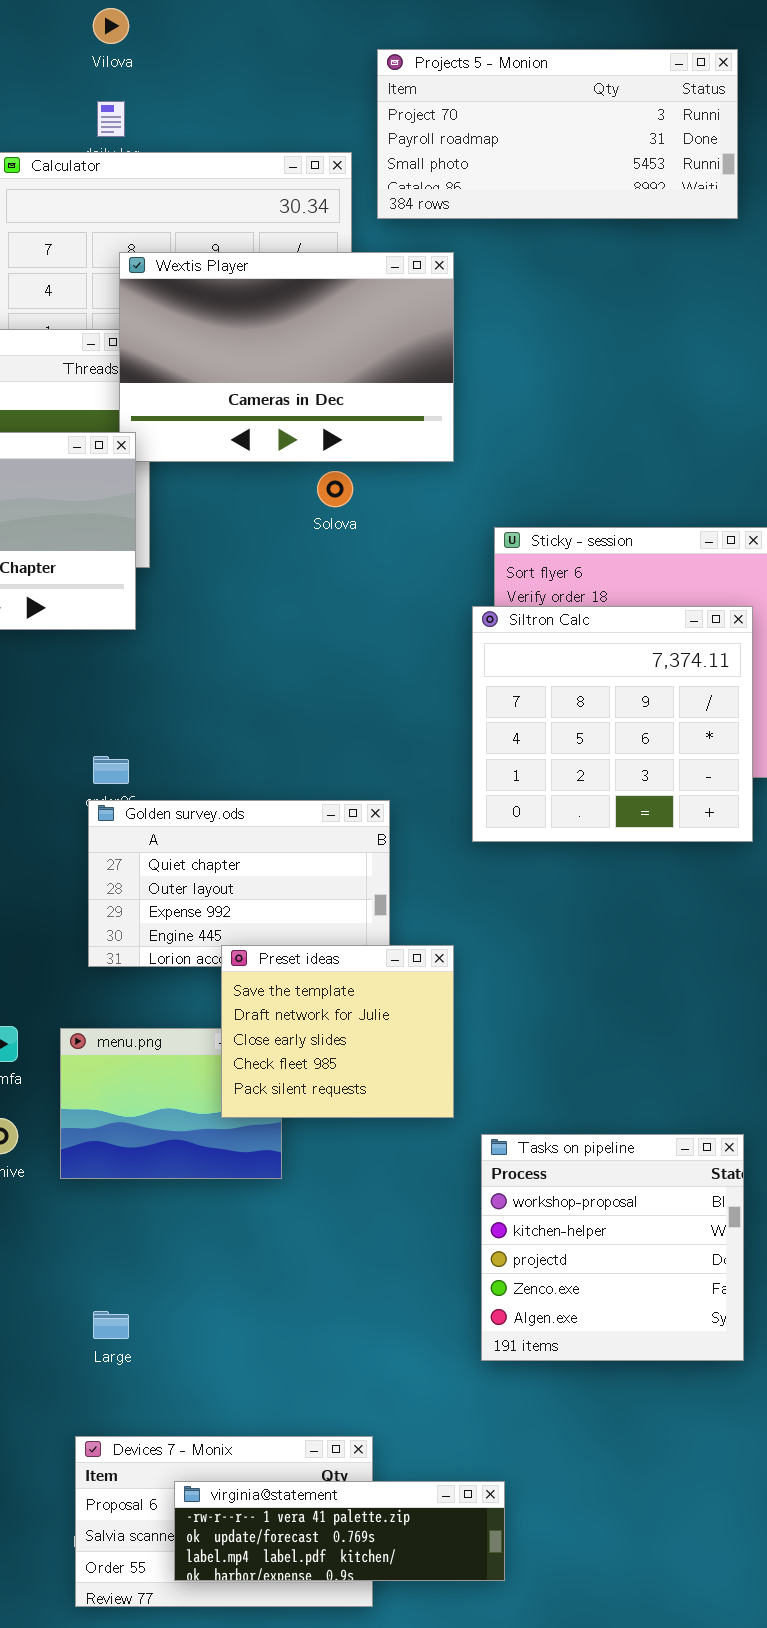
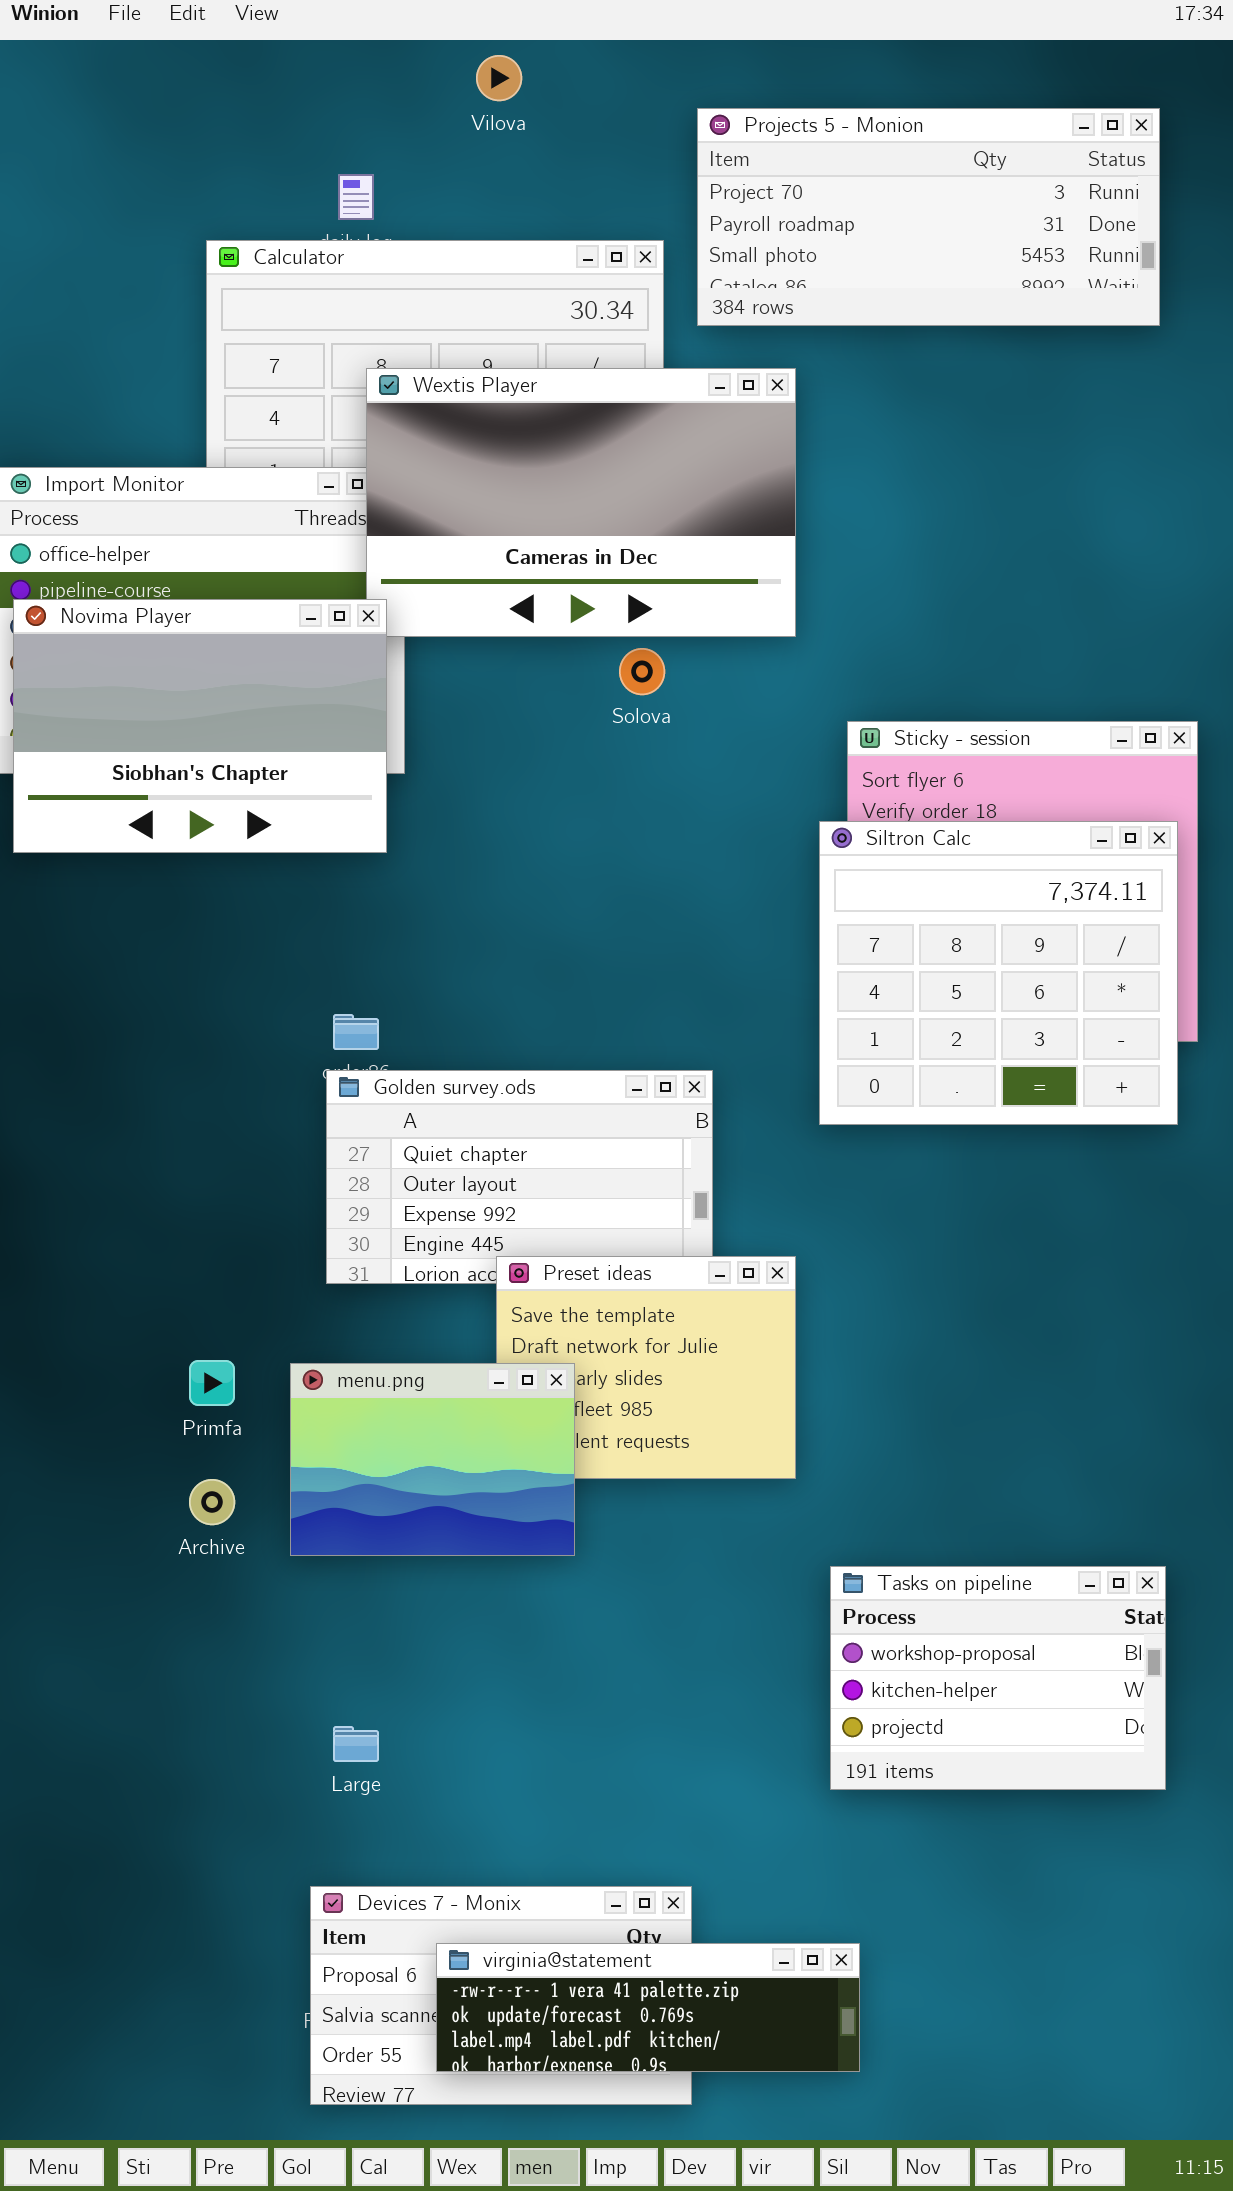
Vilova: [93,8,129,44] -> [476,55,522,101], moved
menu.png: [60,1028,282,1179] -> [290,1363,575,1556], raised
Tasks on pipeline: [481,1134,744,1361] -> [830,1566,1166,1790], resized

